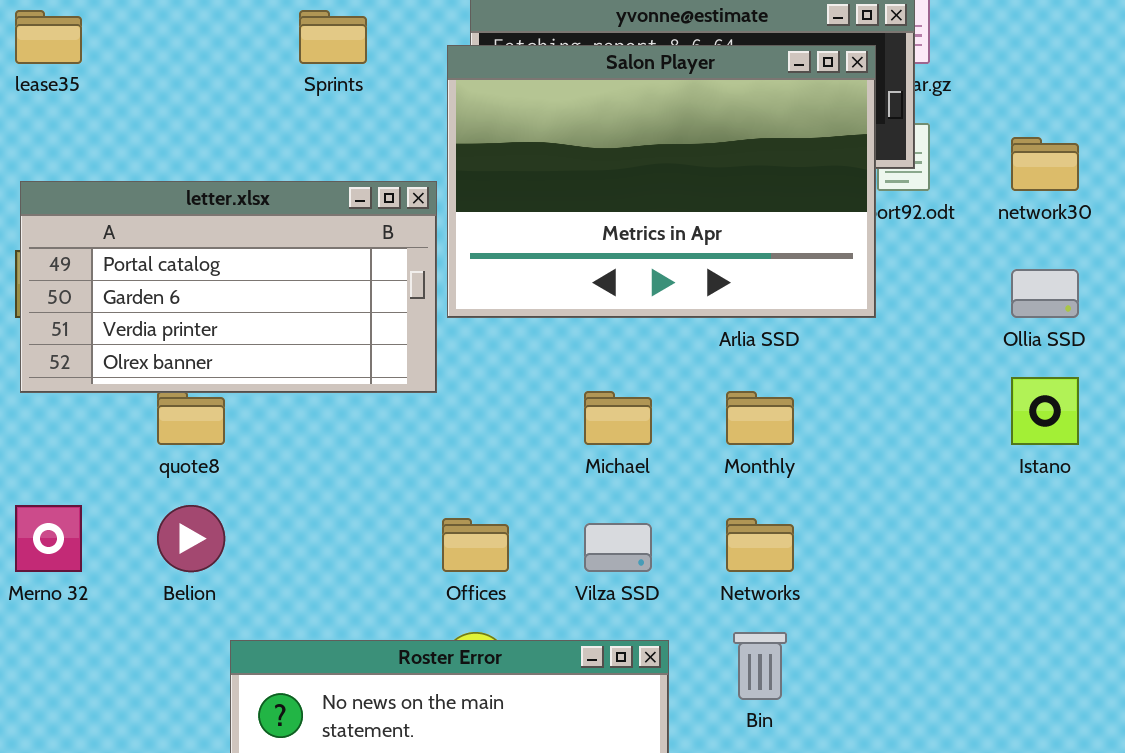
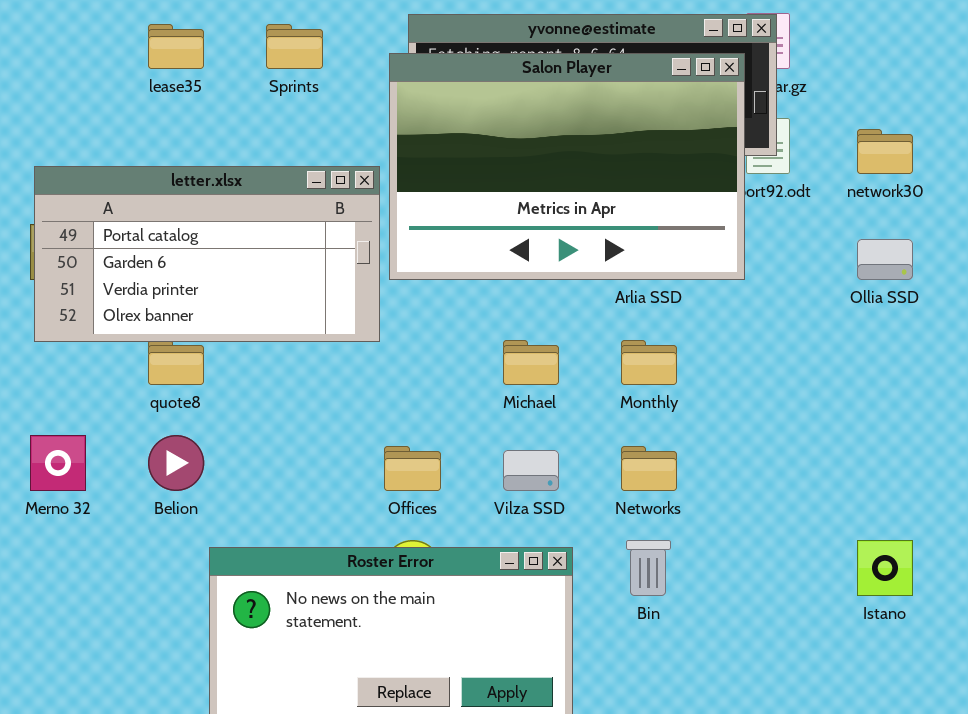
lease35: [15,10,82,64] -> [148,24,204,69], moved
Istano: [1011,377,1079,445] -> [857,540,913,596], moved

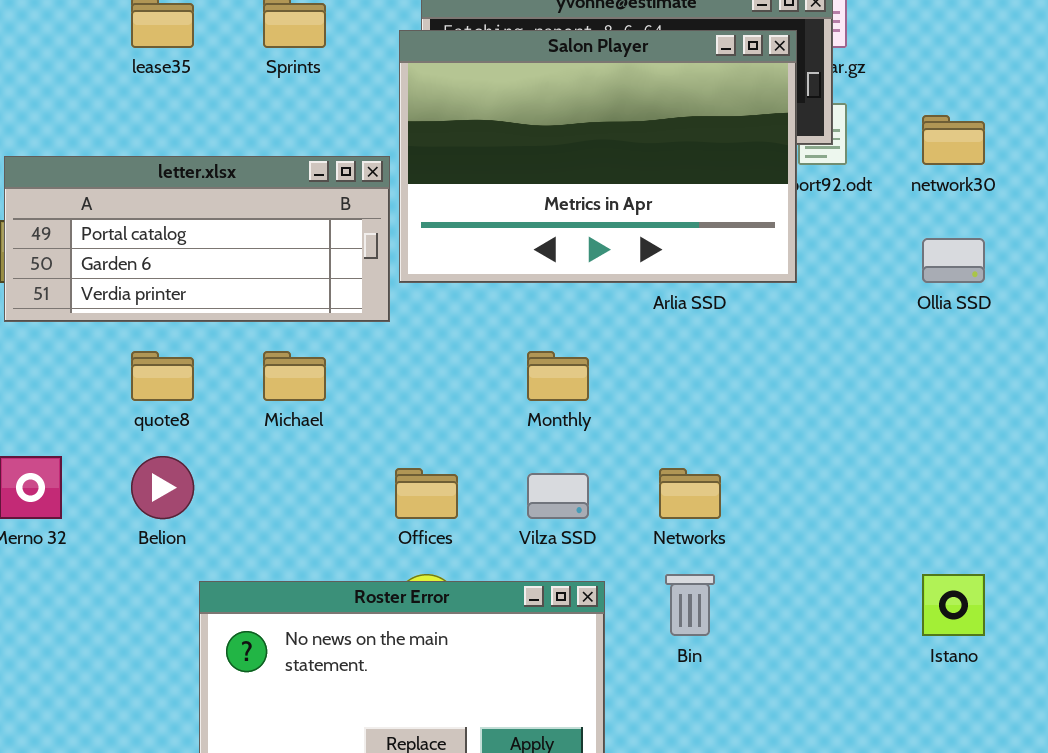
letter.xlsx: [34,166,380,342] -> [4,156,390,322], resized
Michael: [503,340,559,385] -> [263,351,326,401], moved
Monthly: [621,340,677,385] -> [527,351,589,401], moved

